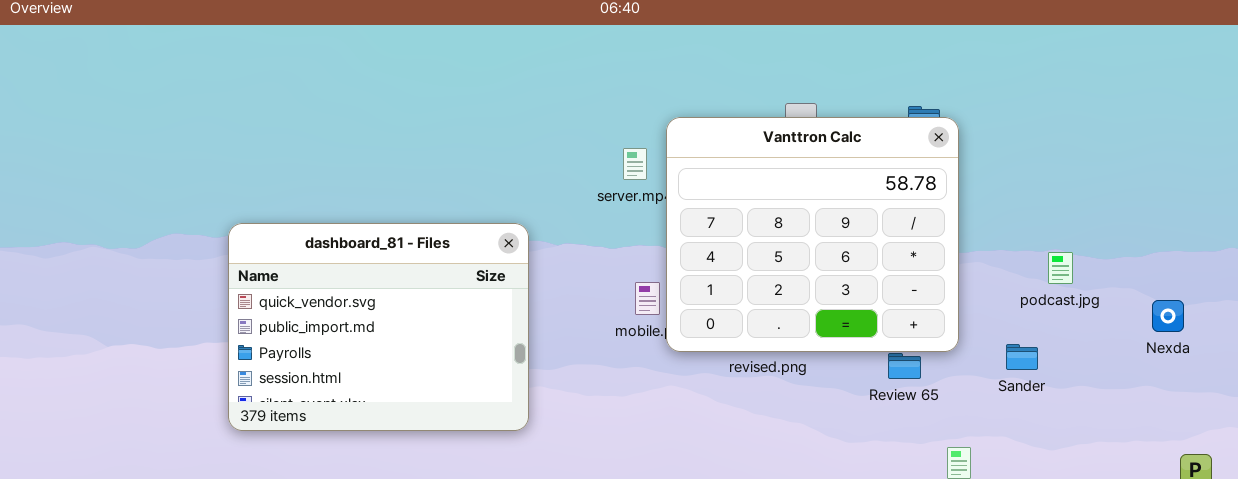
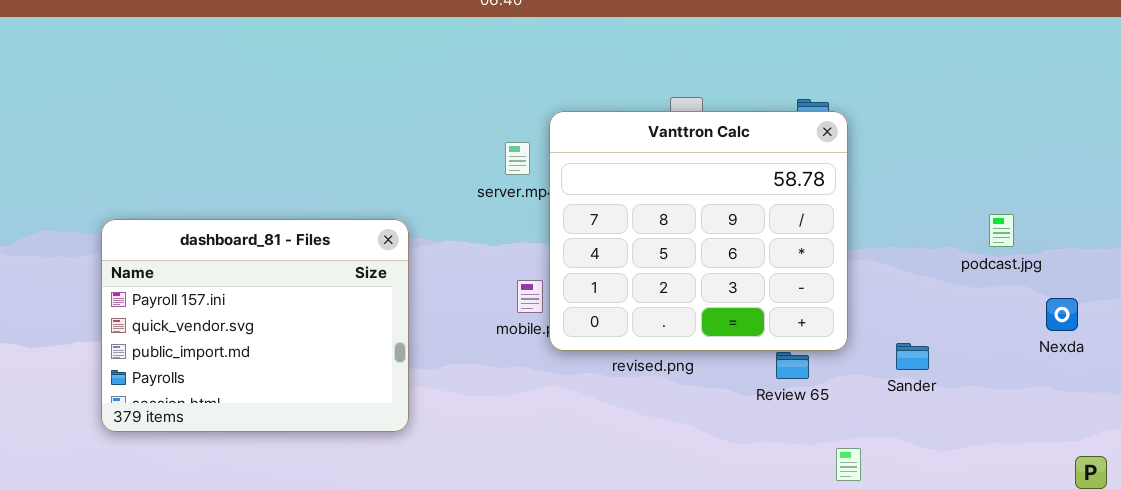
dashboard_81 - Files: [228,223,529,431] -> [101,219,409,432], scrolled up 1 row
podcast.jpg: [1048,252,1073,284] -> [989,214,1014,247], moved

